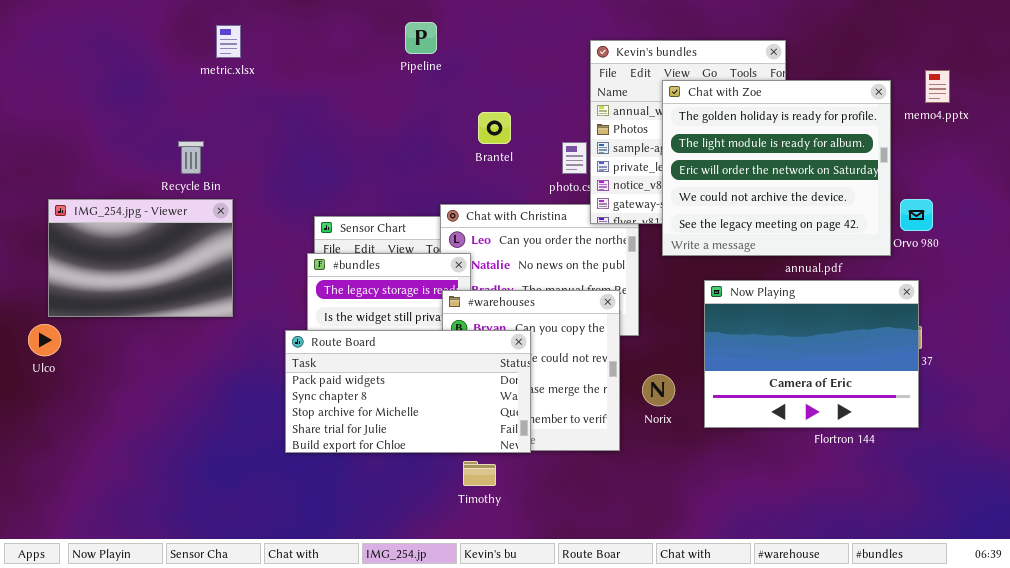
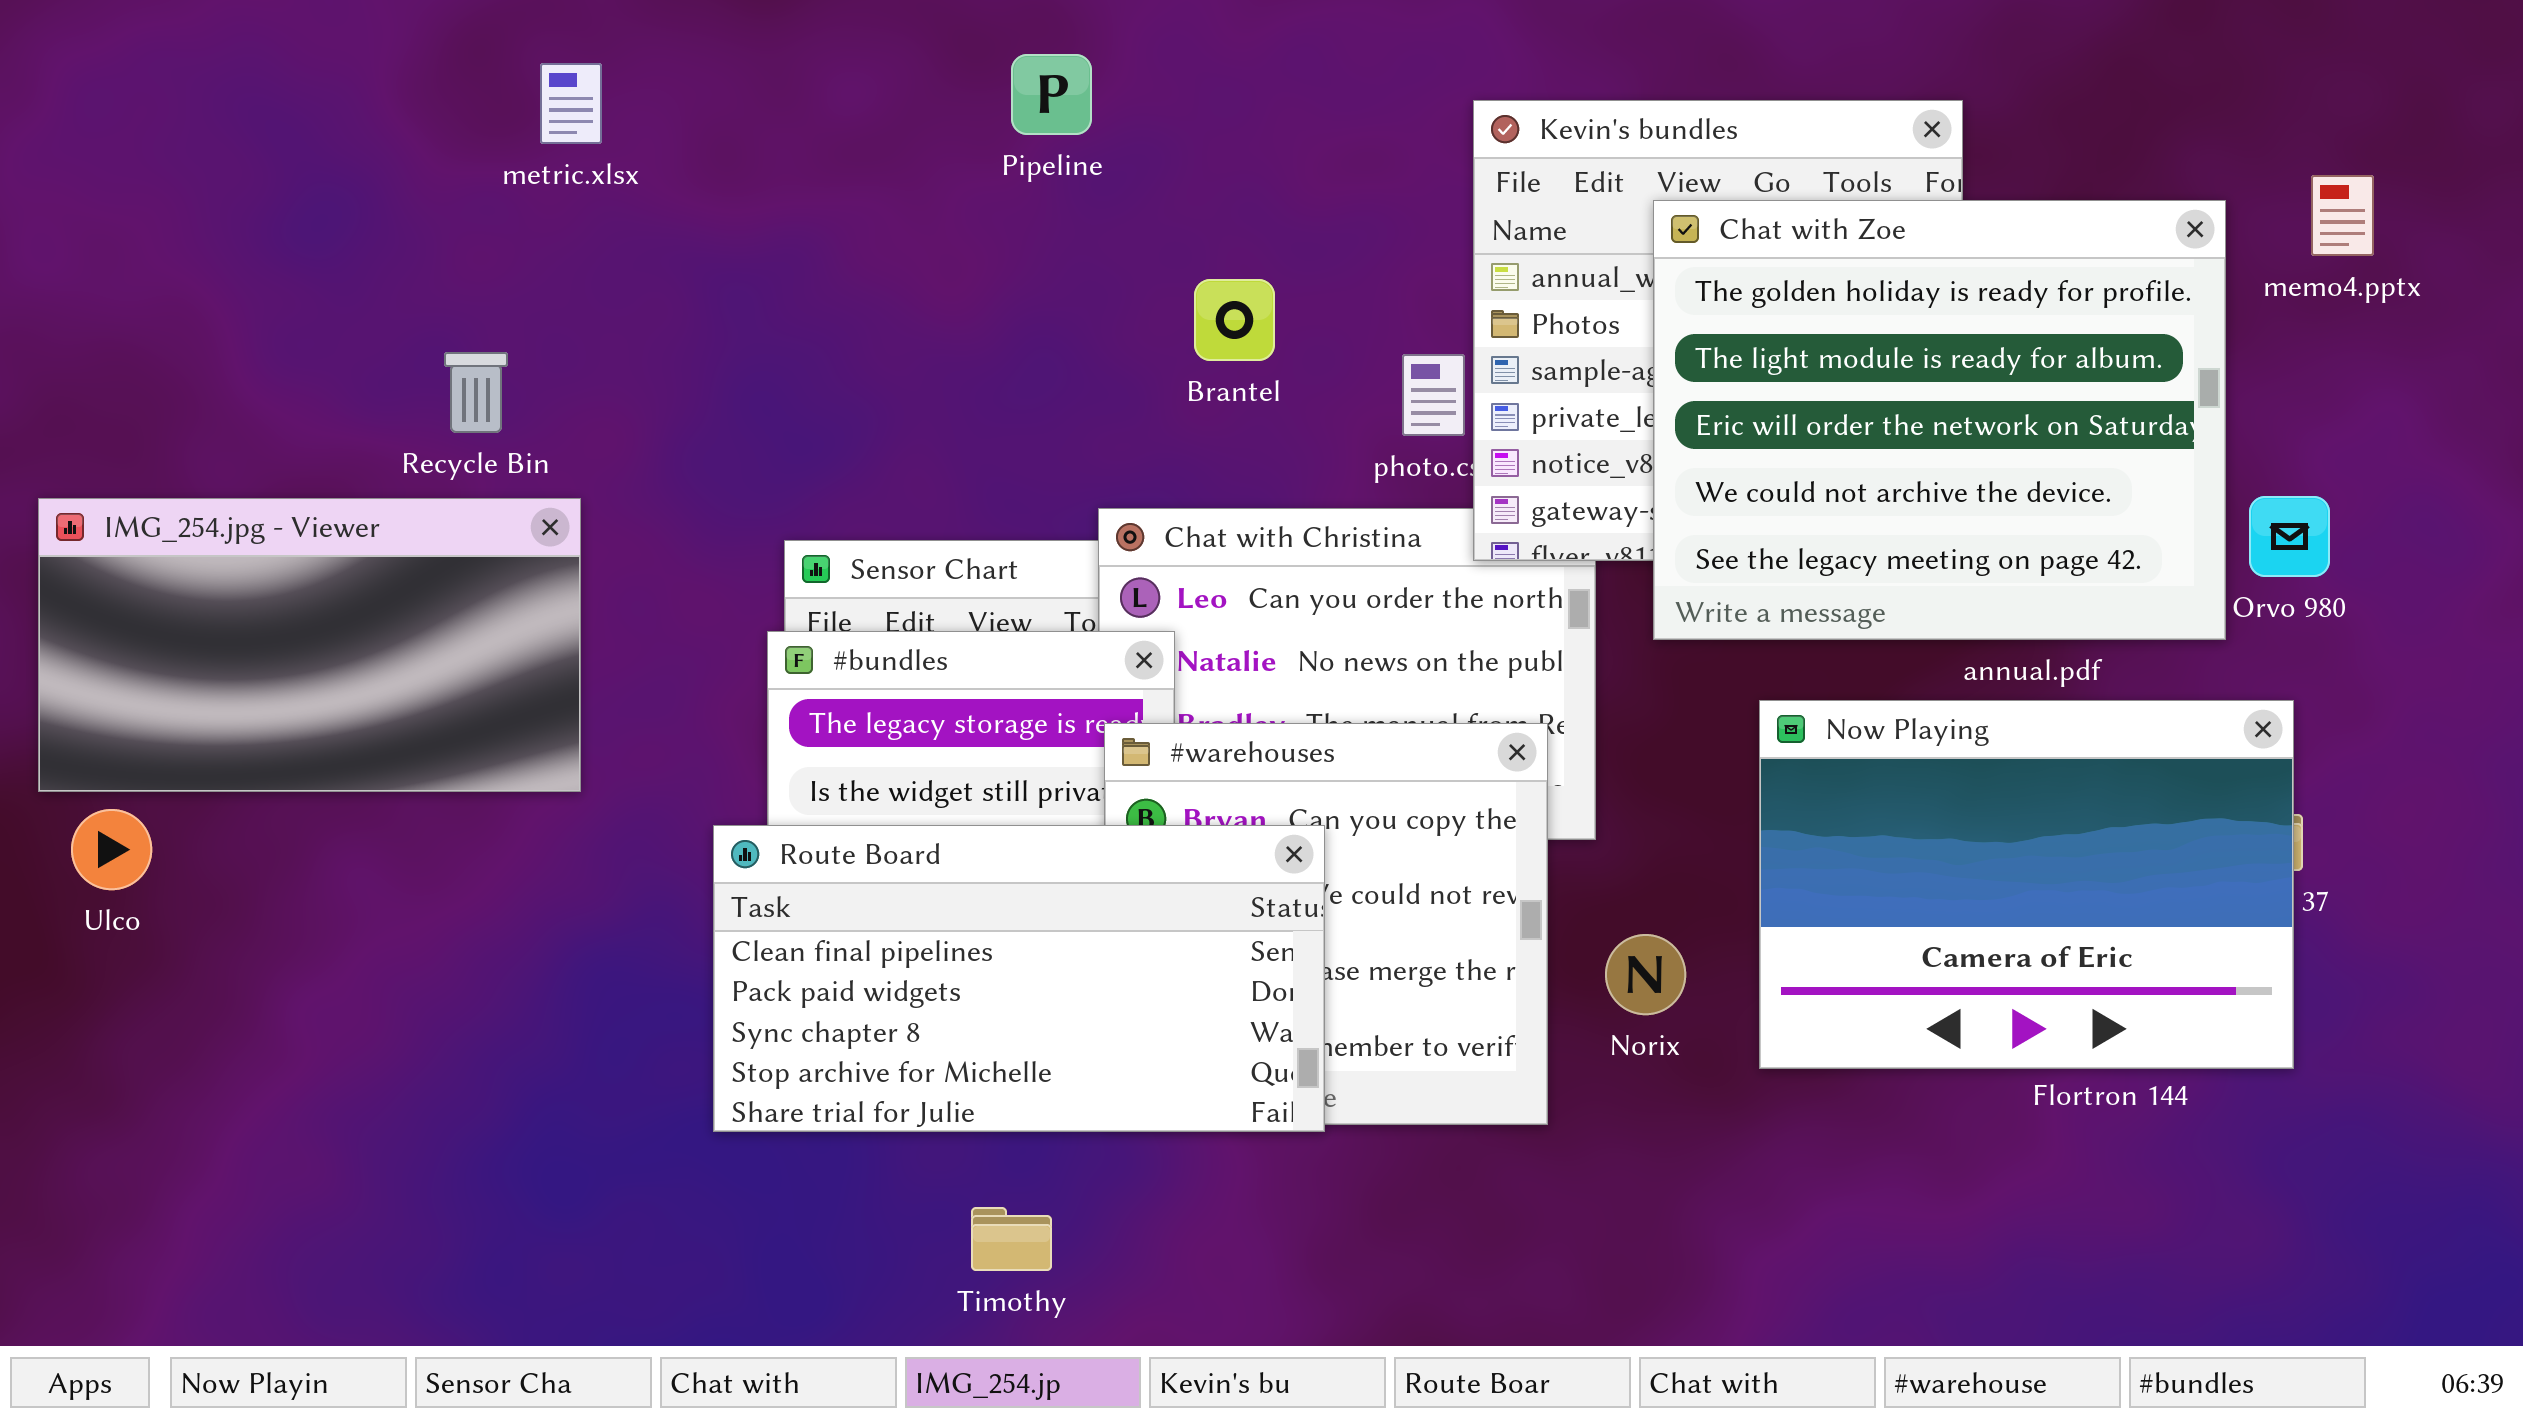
IMG_254.jpg - Viewer: [48,199,233,317] -> [38,498,581,792], resized
Route Board: [285,330,531,453] -> [713,825,1325,1132], scrolled up 1 row
Timothy: [463,461,496,486] -> [971,1207,1052,1271], moved

